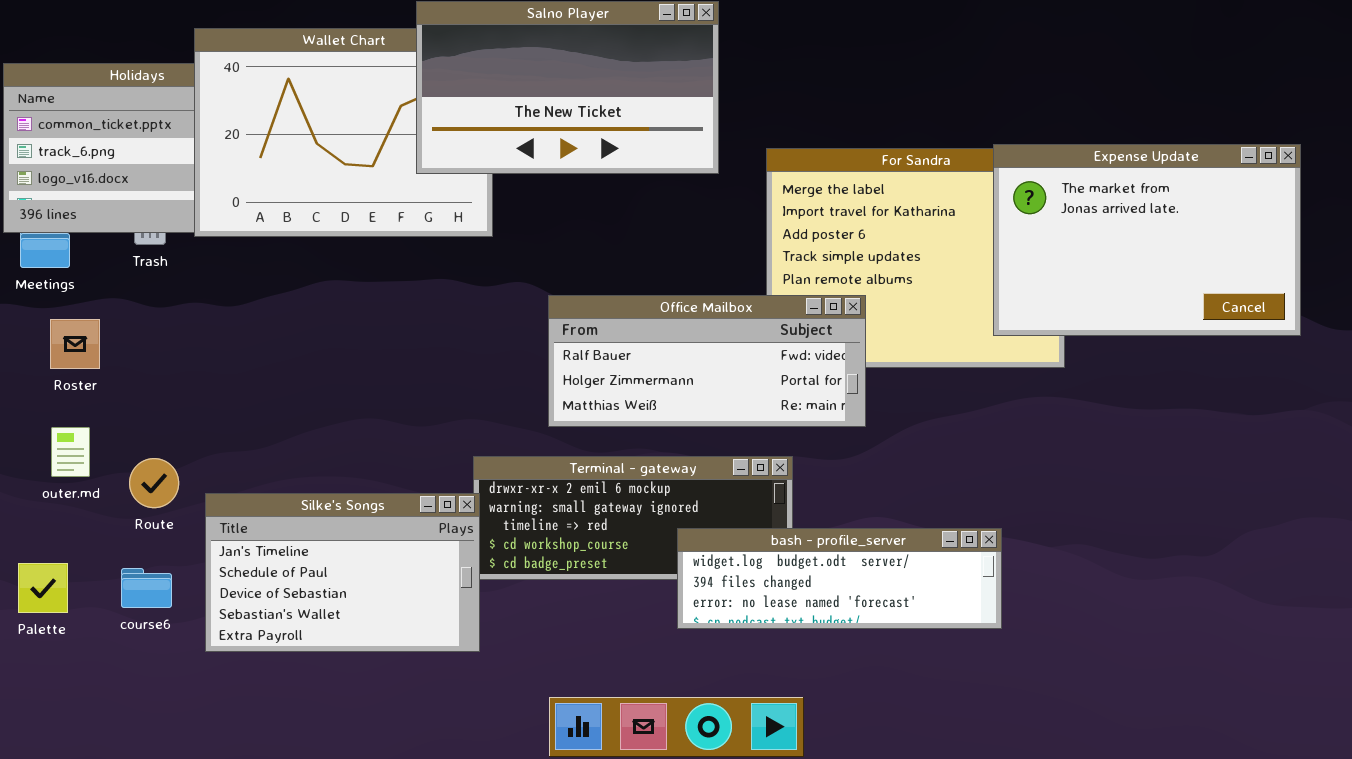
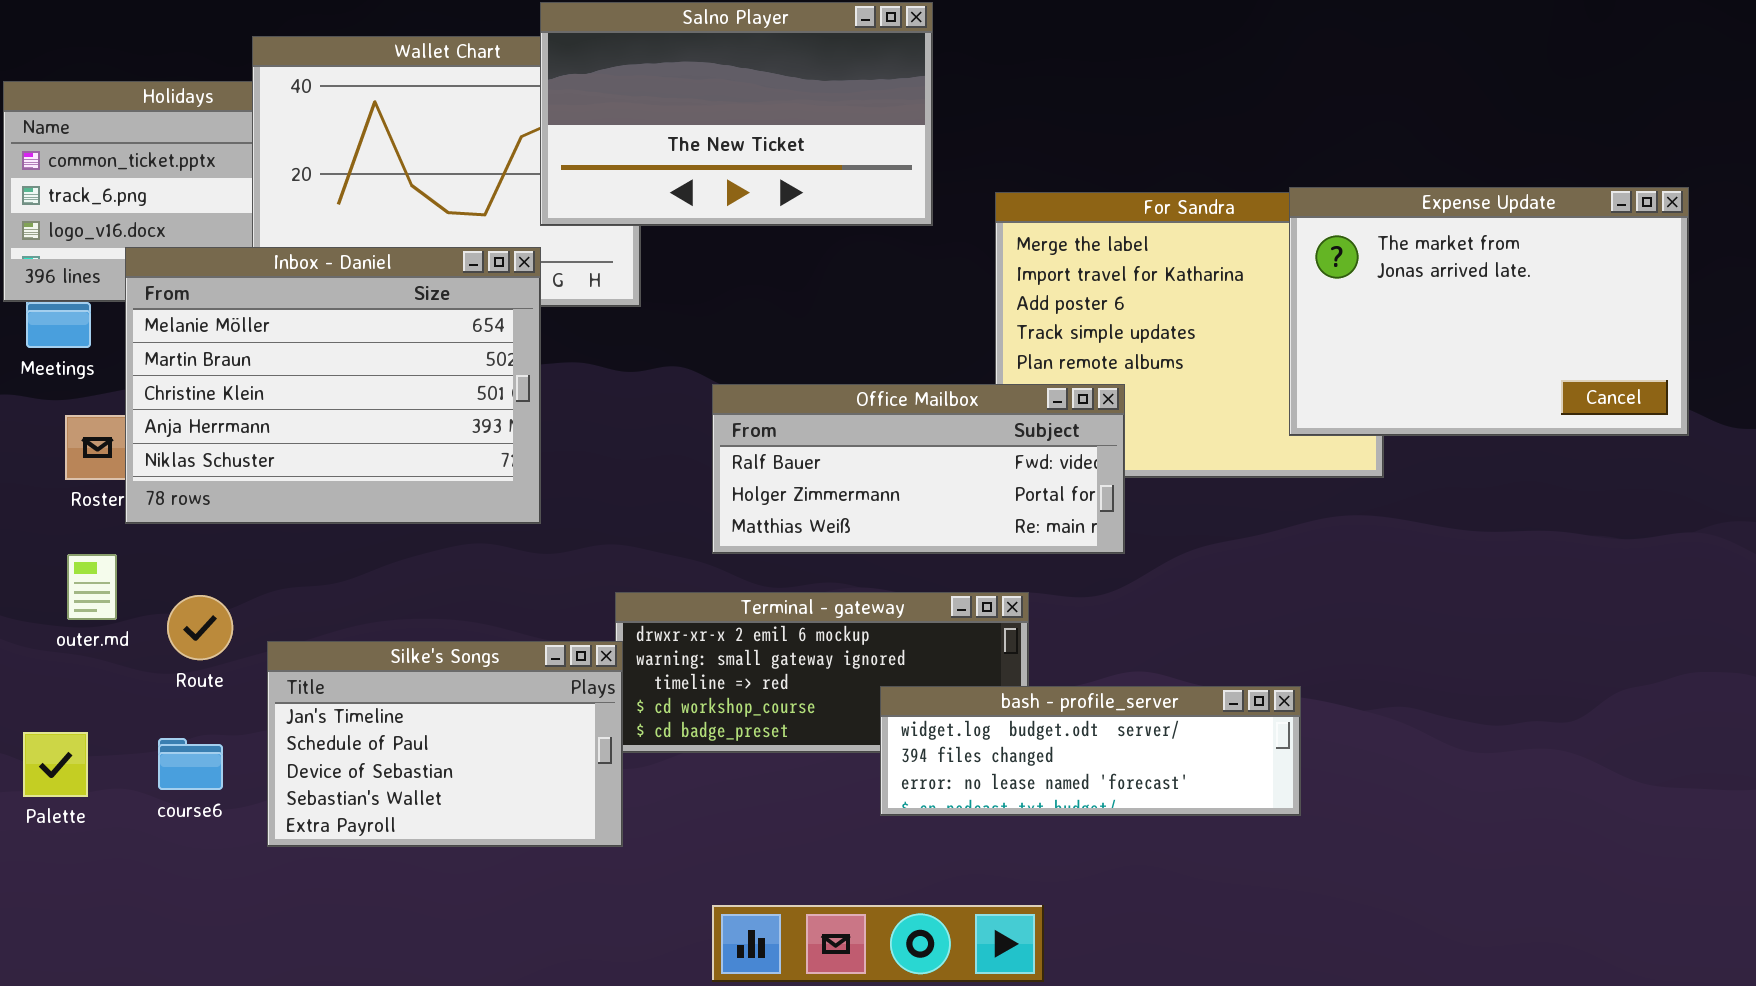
Inbox - Daniel: none -> [125,247,541,524], opened

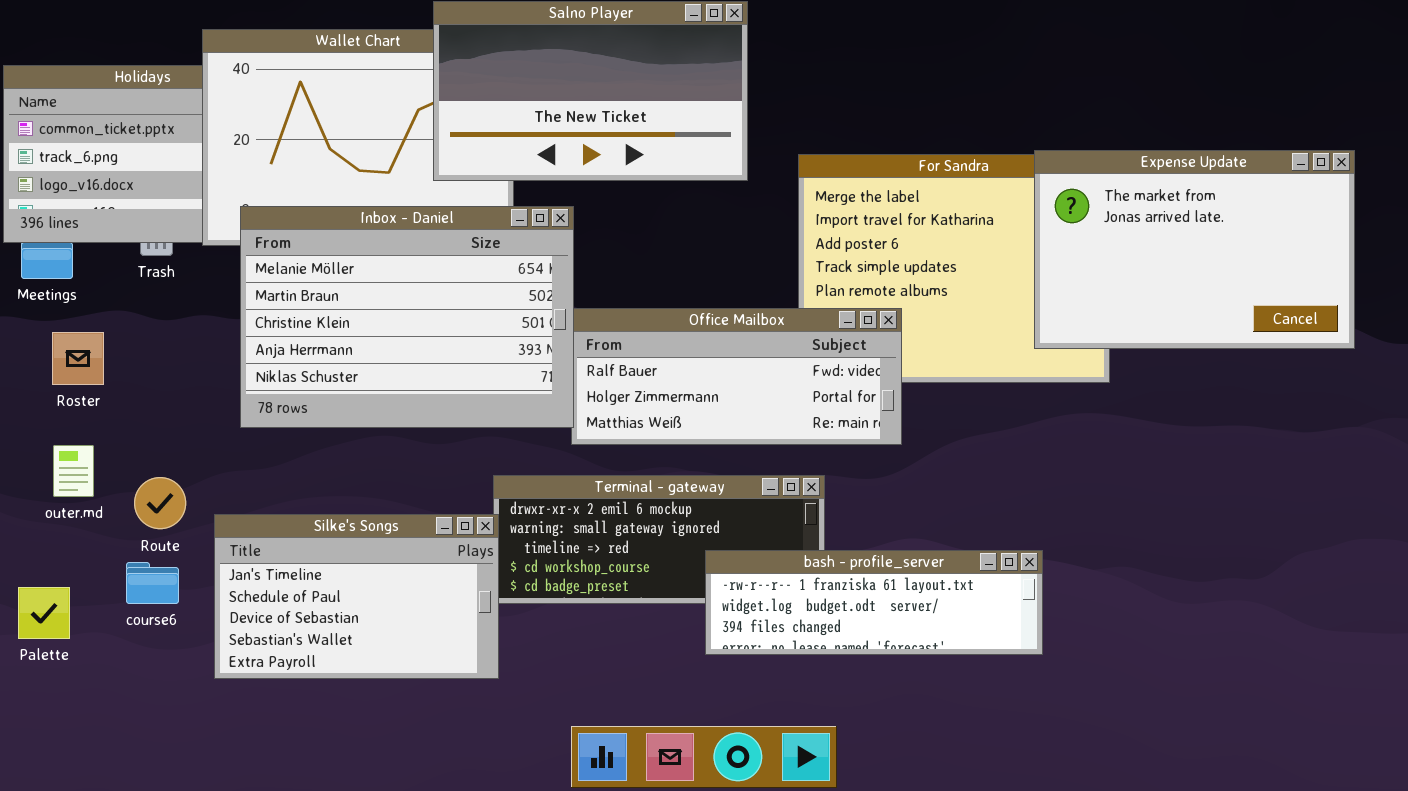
Inbox - Daniel: [125,247,541,524] -> [240,206,574,428], moved
bash - profile_server: [880,686,1301,816] -> [705,550,1043,655], scrolled up 1 row
course6: [158,738,223,790] -> [126,562,179,604], moved

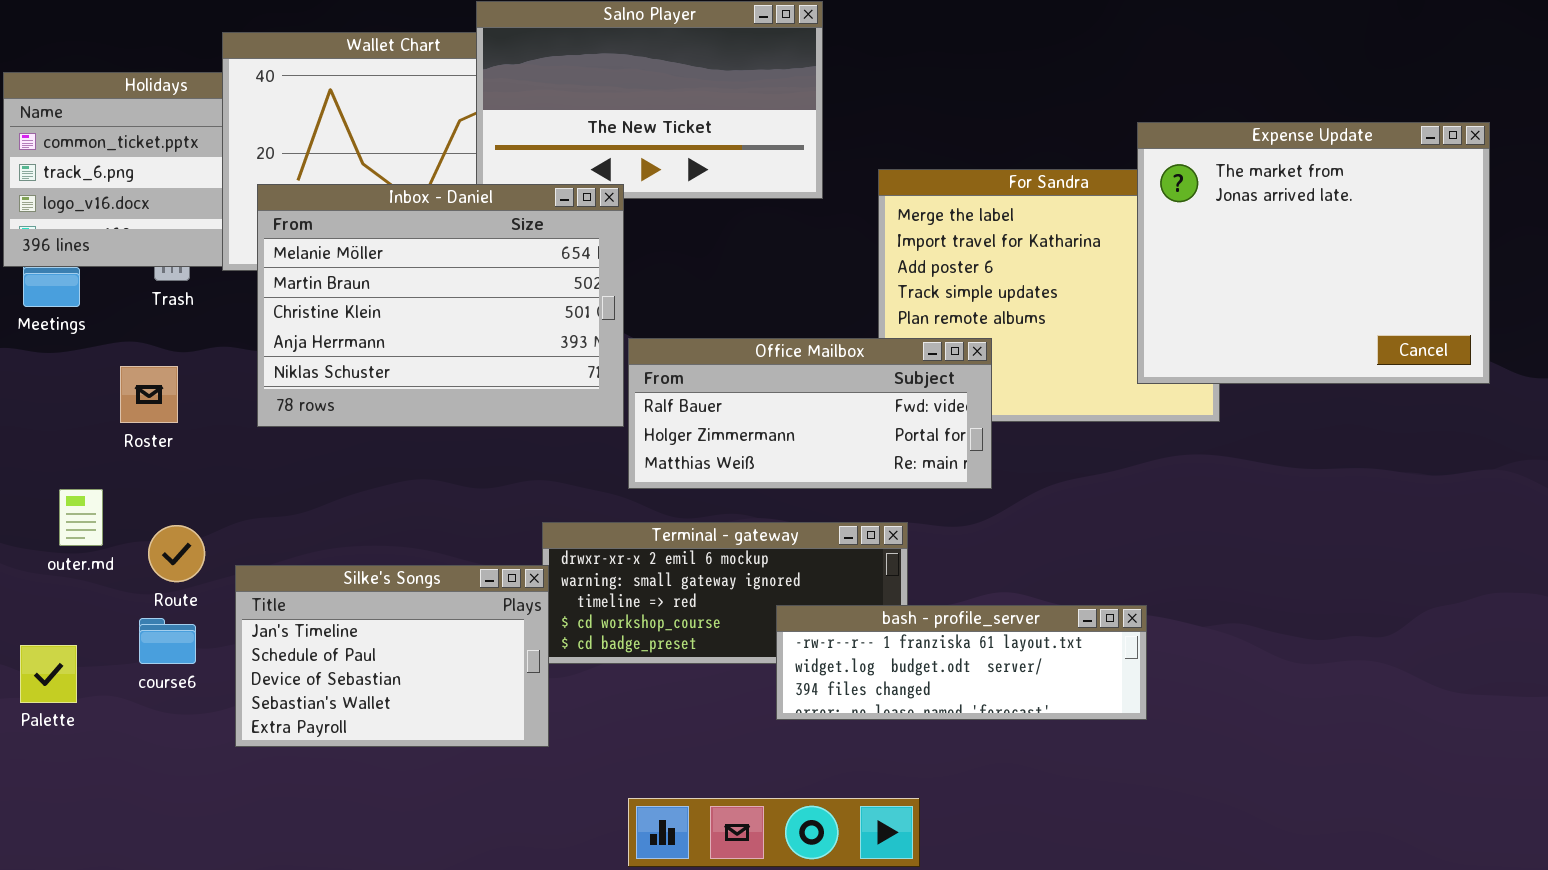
Expense Update: [1034,150,1355,349] -> [1137,122,1490,384], resized
Inbox - Daniel: [240,206,574,428] -> [257,184,624,427], moved
Roster: [52,332,104,385] -> [120,366,178,423], moved

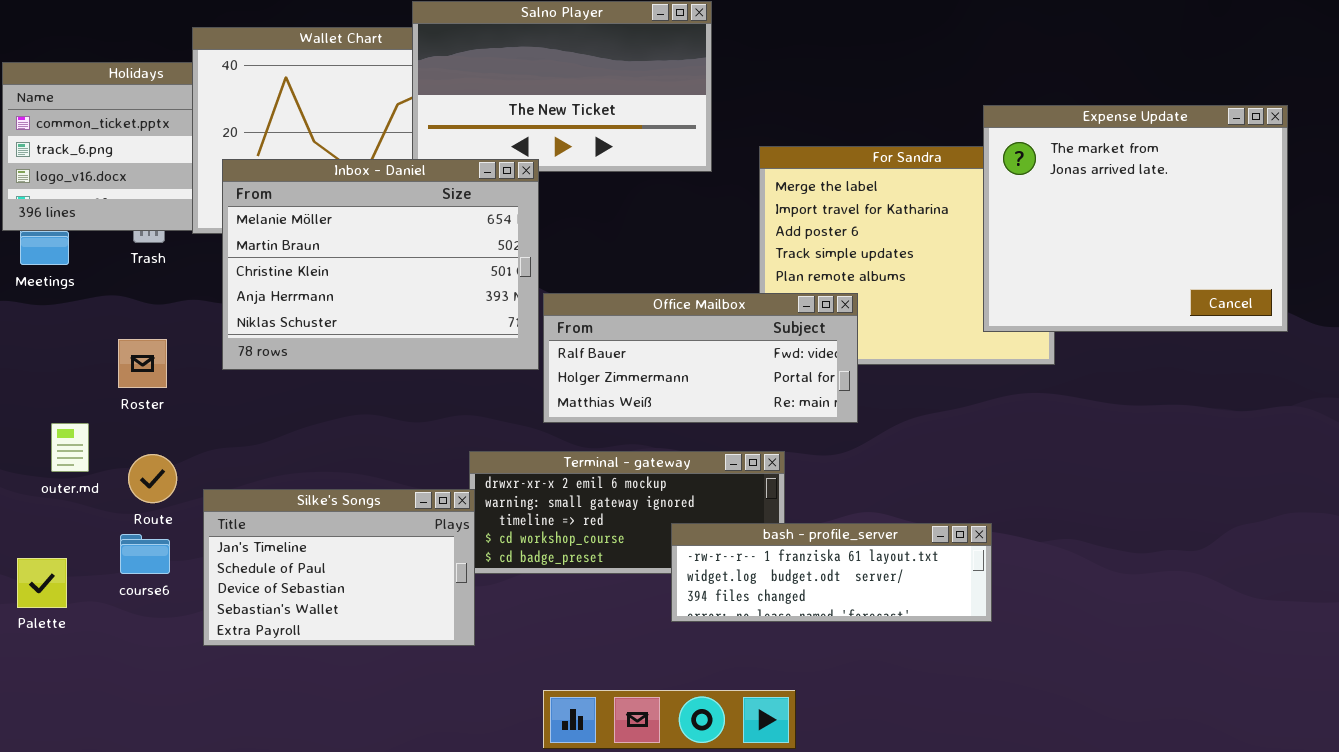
Roster: [120,366,178,423] -> [118,339,167,388], moved

